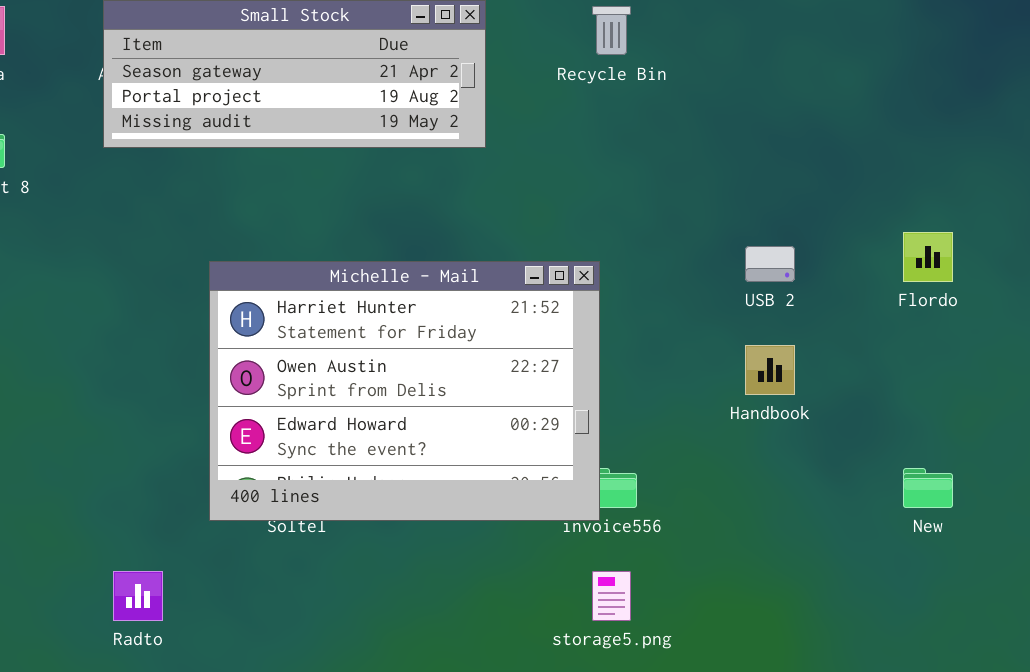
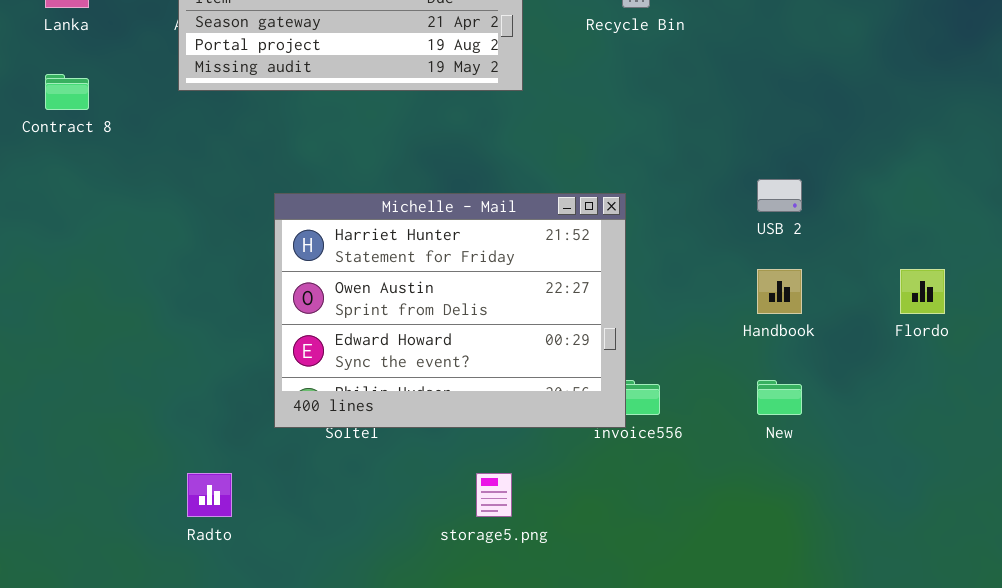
Flordo: [903,232,953,282] -> [900,269,945,314], moved
New: [903,468,953,508] -> [757,380,802,415], moved
storage5.png: [592,571,631,621] -> [476,473,512,517], moved

